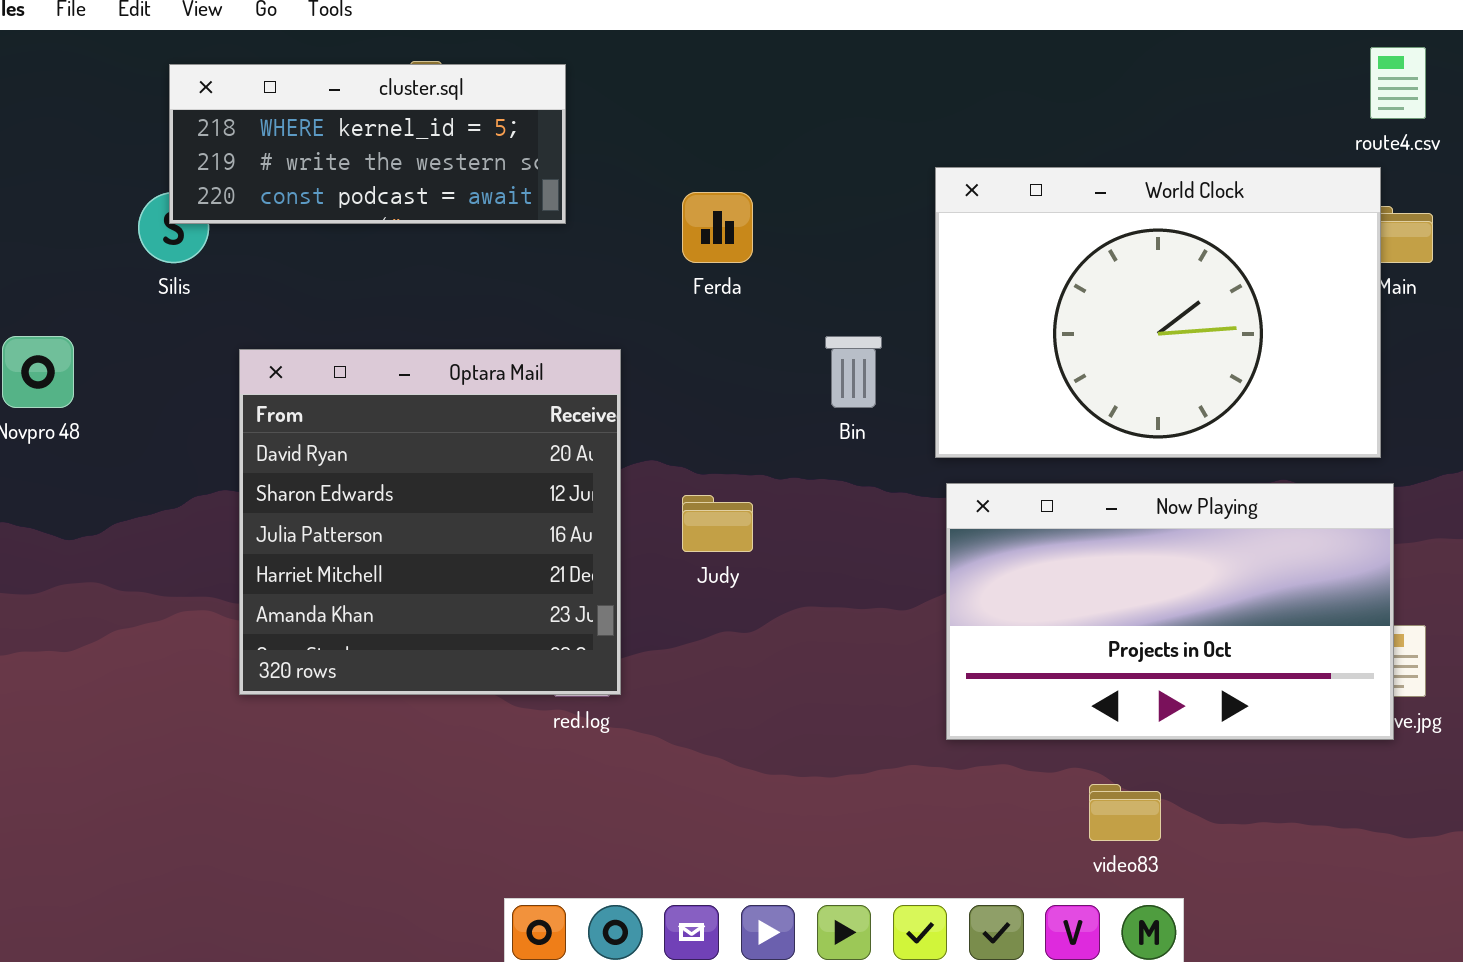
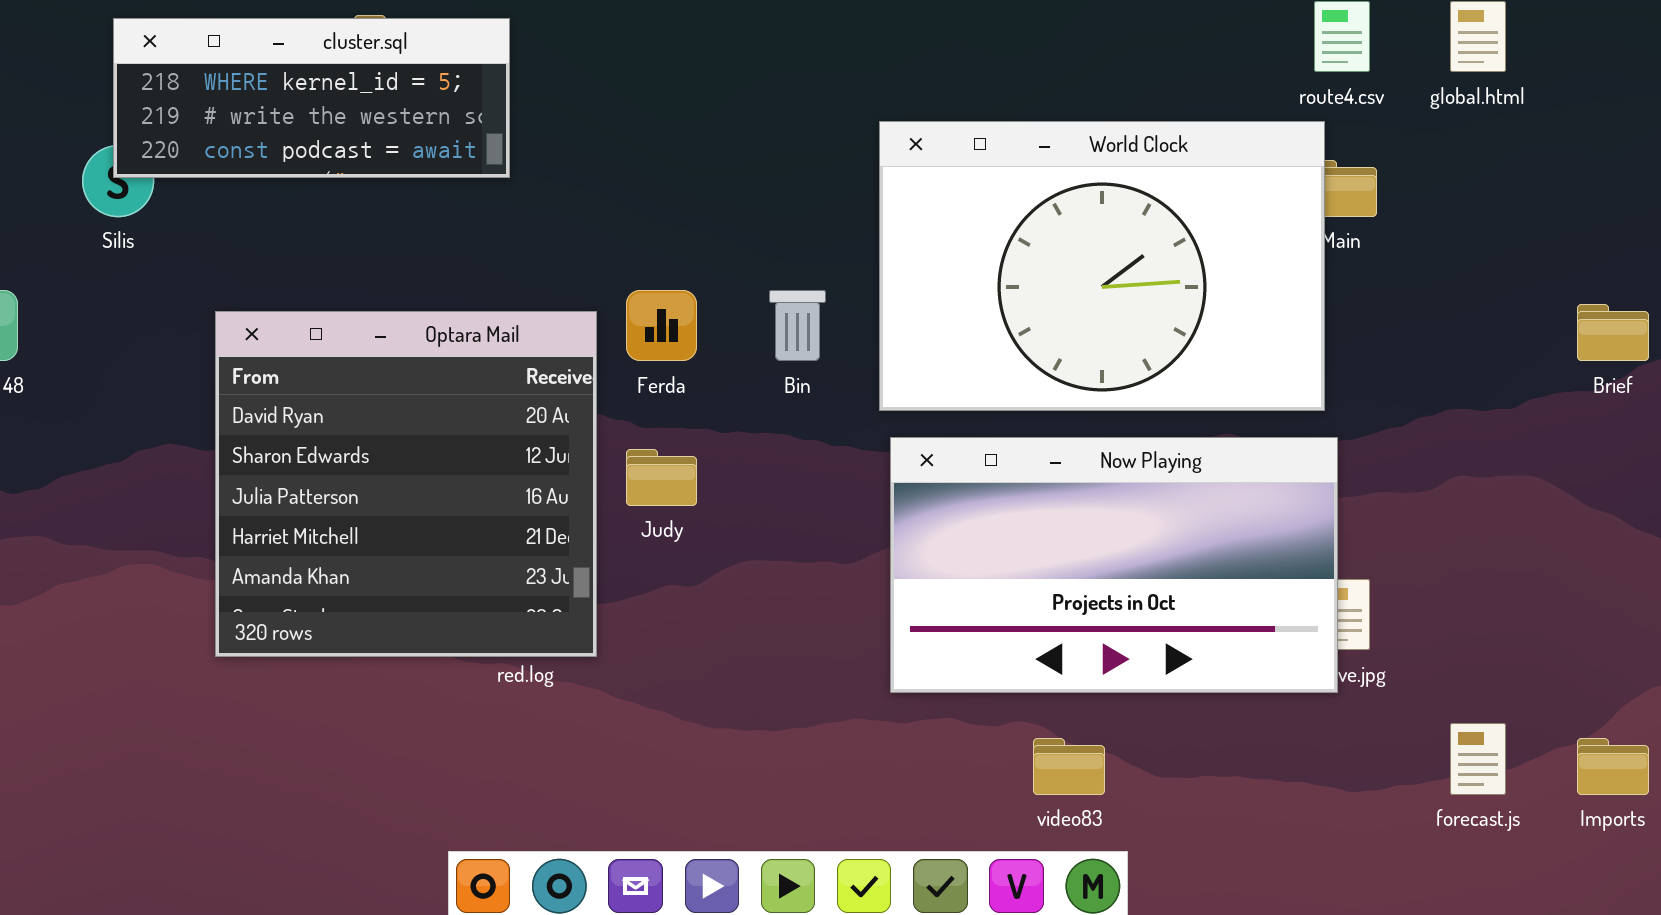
Ferda: [682,192,753,263] -> [626,290,697,361], moved
Optara Mail: [239,349,621,695] -> [215,311,597,657], moved

